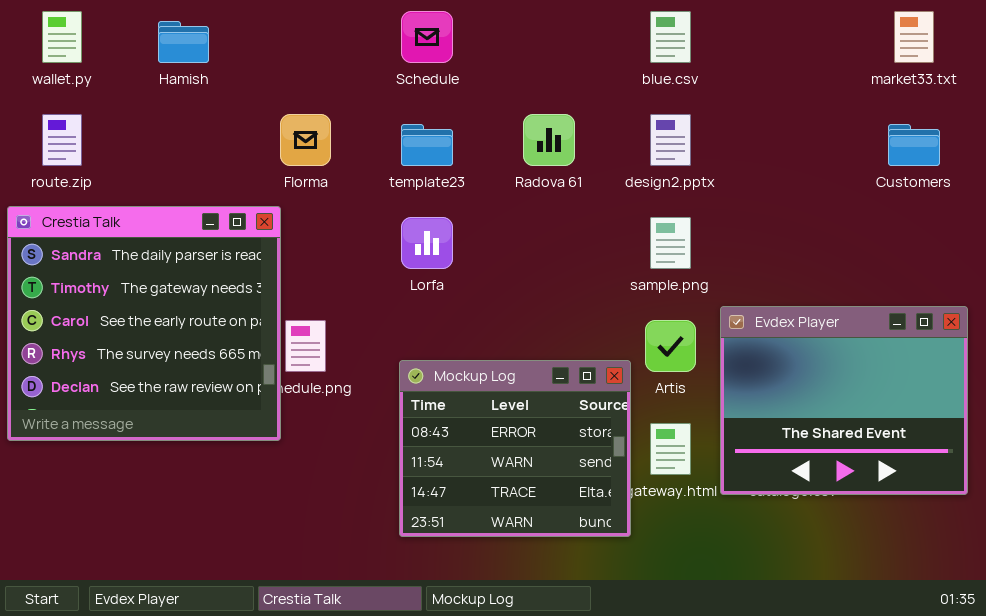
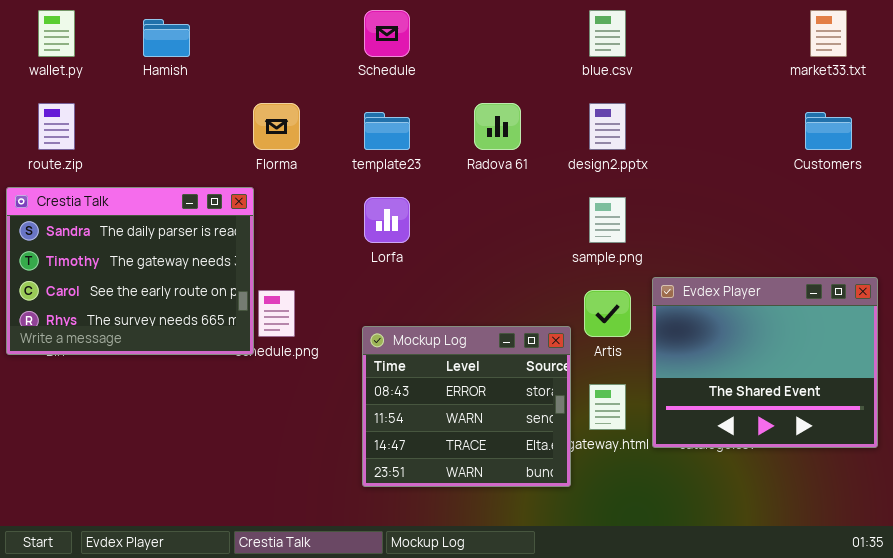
Crestia Talk: [7,206,281,441] -> [6,187,254,355], resized

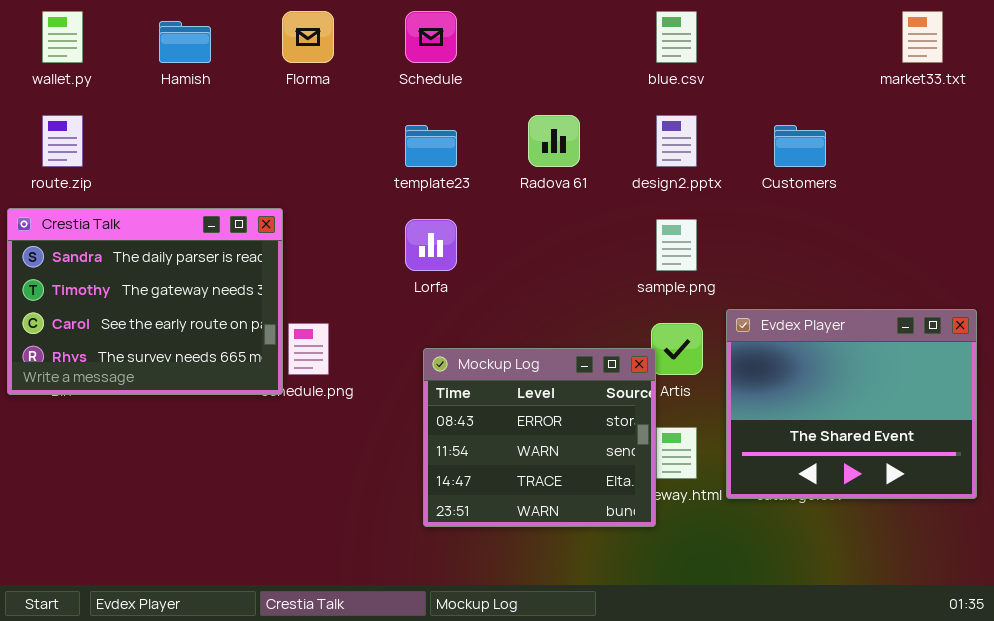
Florma: [253,103,300,150] -> [282,11,334,63], moved
Customers: [805,112,852,150] -> [774,125,826,167], moved
Mockup Log: [362,326,571,487] -> [423,348,656,527], moved

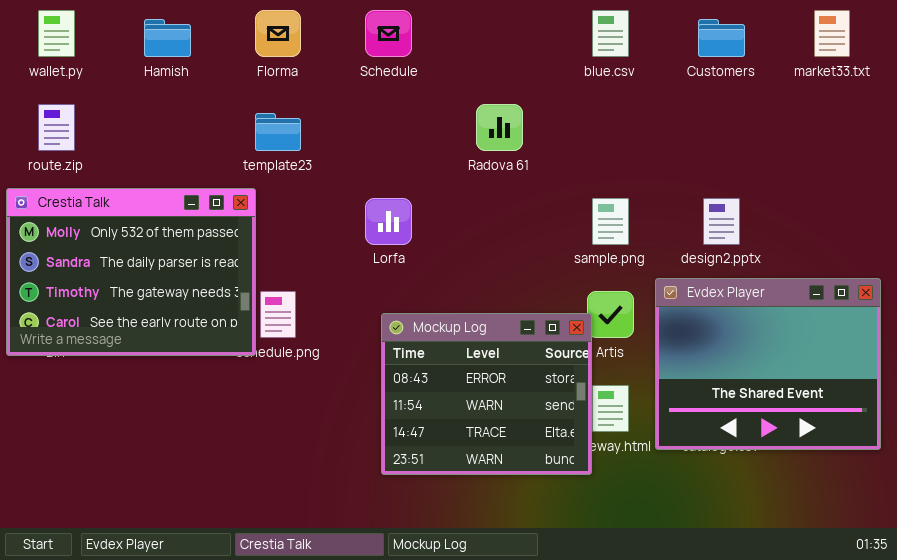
design2.pptx: [656,115,697,167] -> [703,198,740,245], moved
template23: [405,125,457,167] -> [255,113,301,151], moved
Customers: [774,125,826,167] -> [698,19,745,57], moved
Crestia Talk: [7,208,283,395] -> [6,188,256,356], scrolled up 1 row

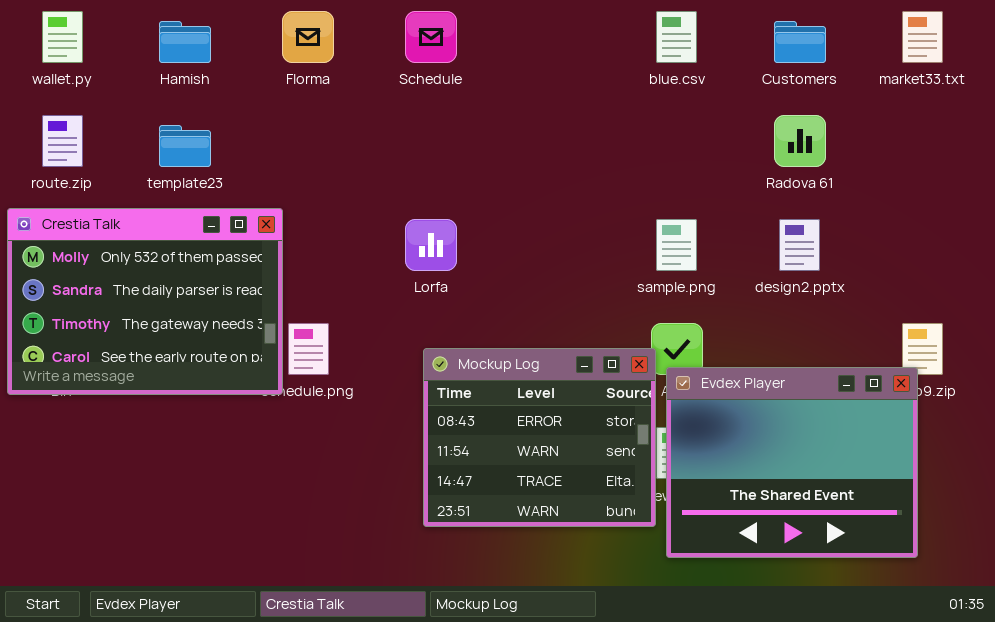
Radova 61: [476,104,523,151] -> [774,115,826,167], moved
template23: [255,113,301,151] -> [159,125,211,167], moved
Evdex Player: [655,278,881,450] -> [666,367,918,558], moved

